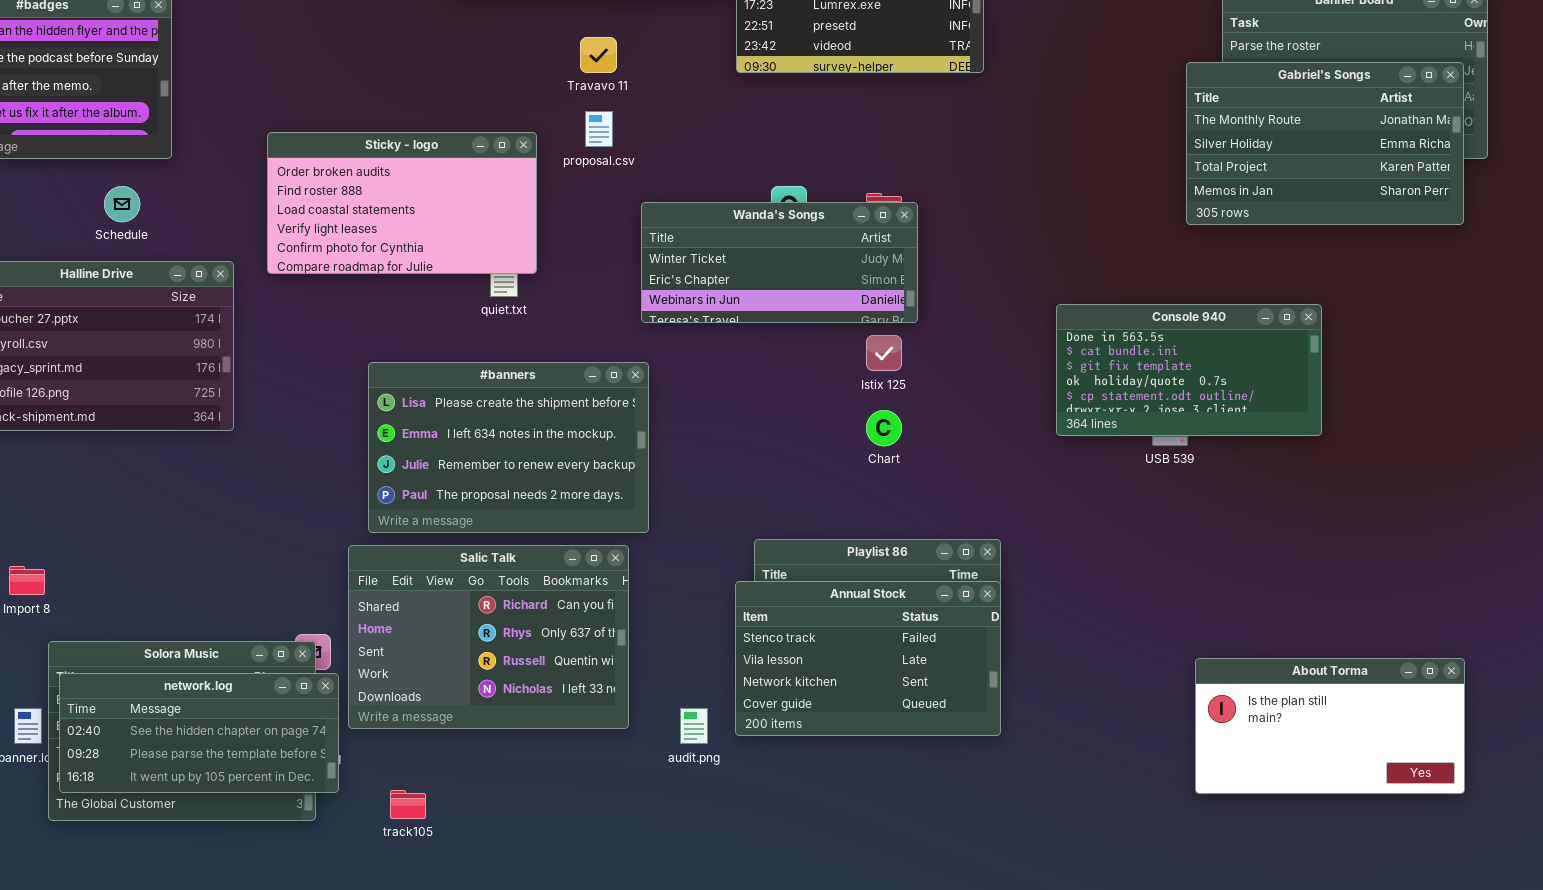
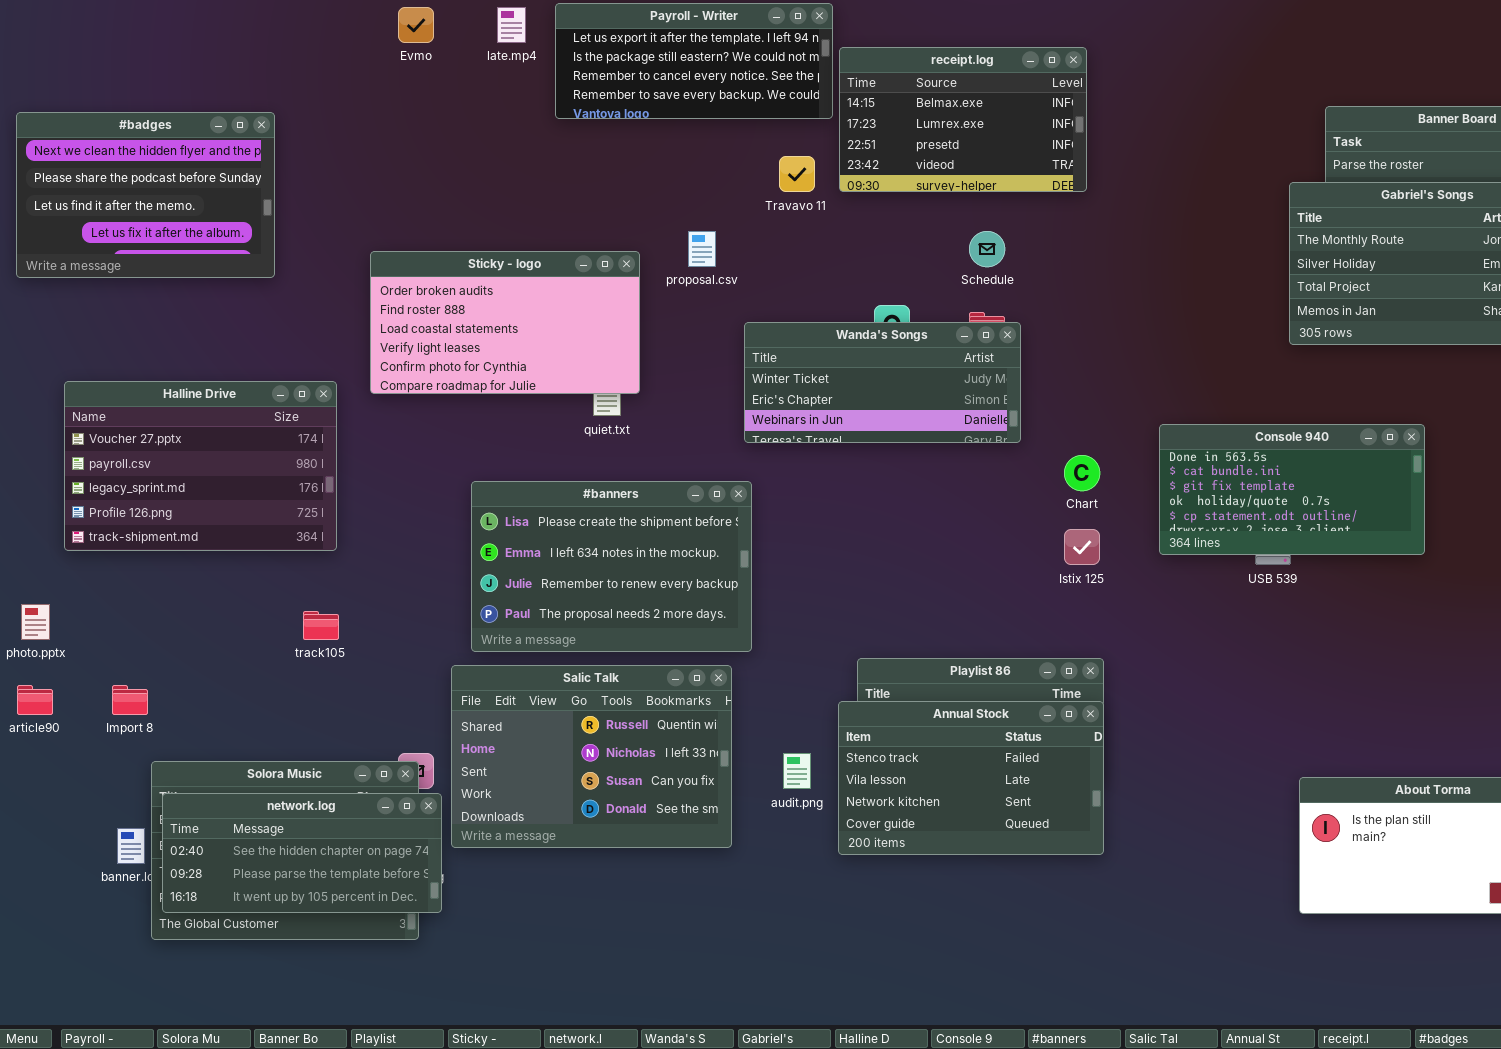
Travavo 11: [580,37,617,73] -> [779,156,815,192], moved
Schedule: [104,186,140,222] -> [969,231,1005,267], moved
Istix 125: [866,335,902,371] -> [1064,529,1100,565], moved
Chart: [866,410,902,446] -> [1064,455,1100,491], moved
Salic Talk: [348,545,629,729] -> [451,665,732,848], scrolled down 2 rows
audit.png: [680,708,708,744] -> [783,753,811,789], moved
track105: [390,790,426,819] -> [303,611,339,640], moved

